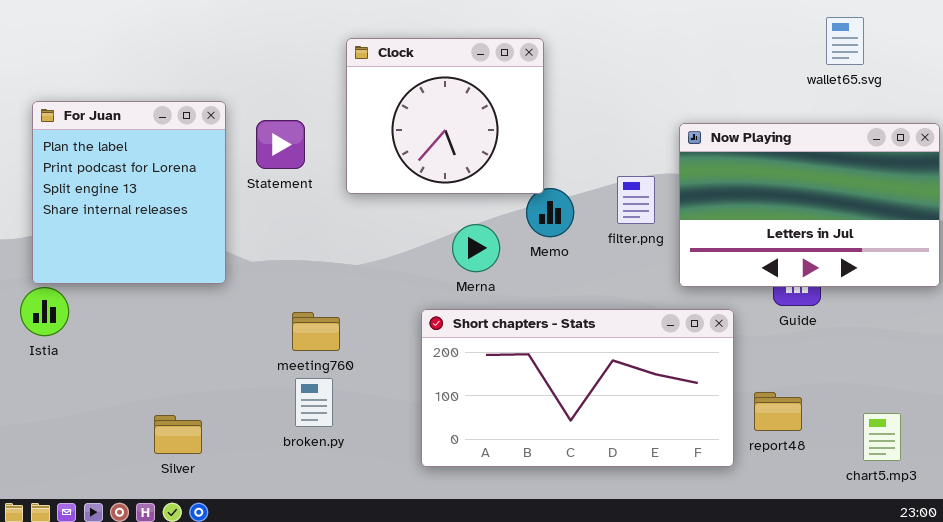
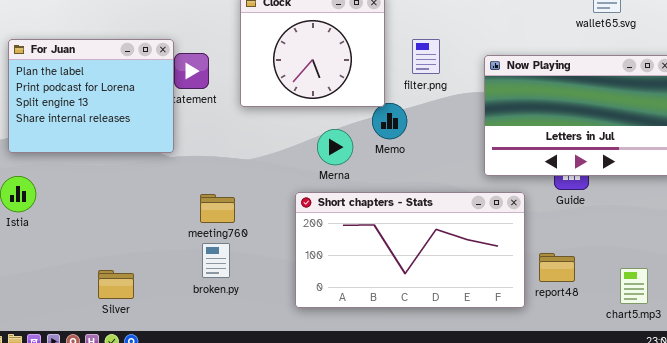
For Juan: [32,101,226,284] -> [8,39,174,153], resized
filter.png: [617,176,655,224] -> [412,39,440,74], moved

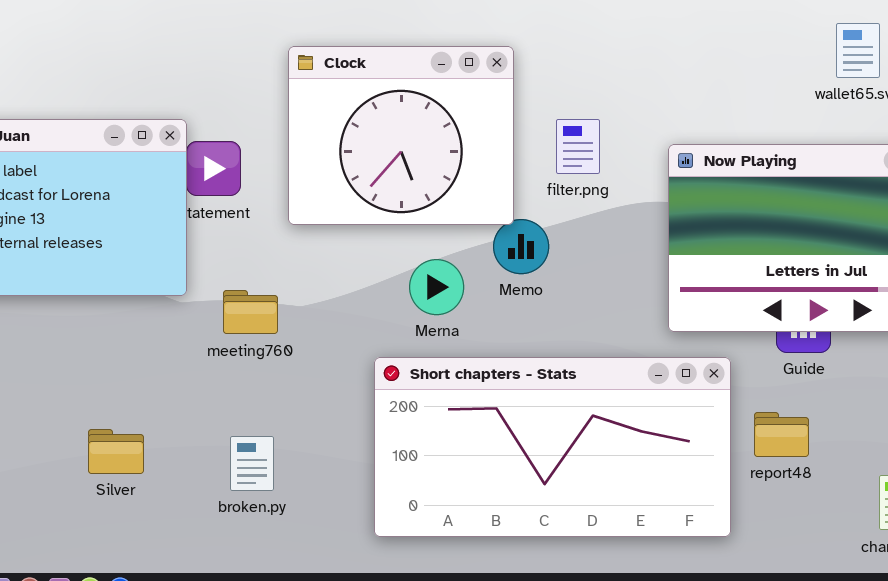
meeting760: [200,194,235,223] -> [223,290,278,334], moved
report48: [539,253,575,282] -> [754,412,809,457], moved
Silver: [98,270,134,299] -> [88,429,144,474], moved

